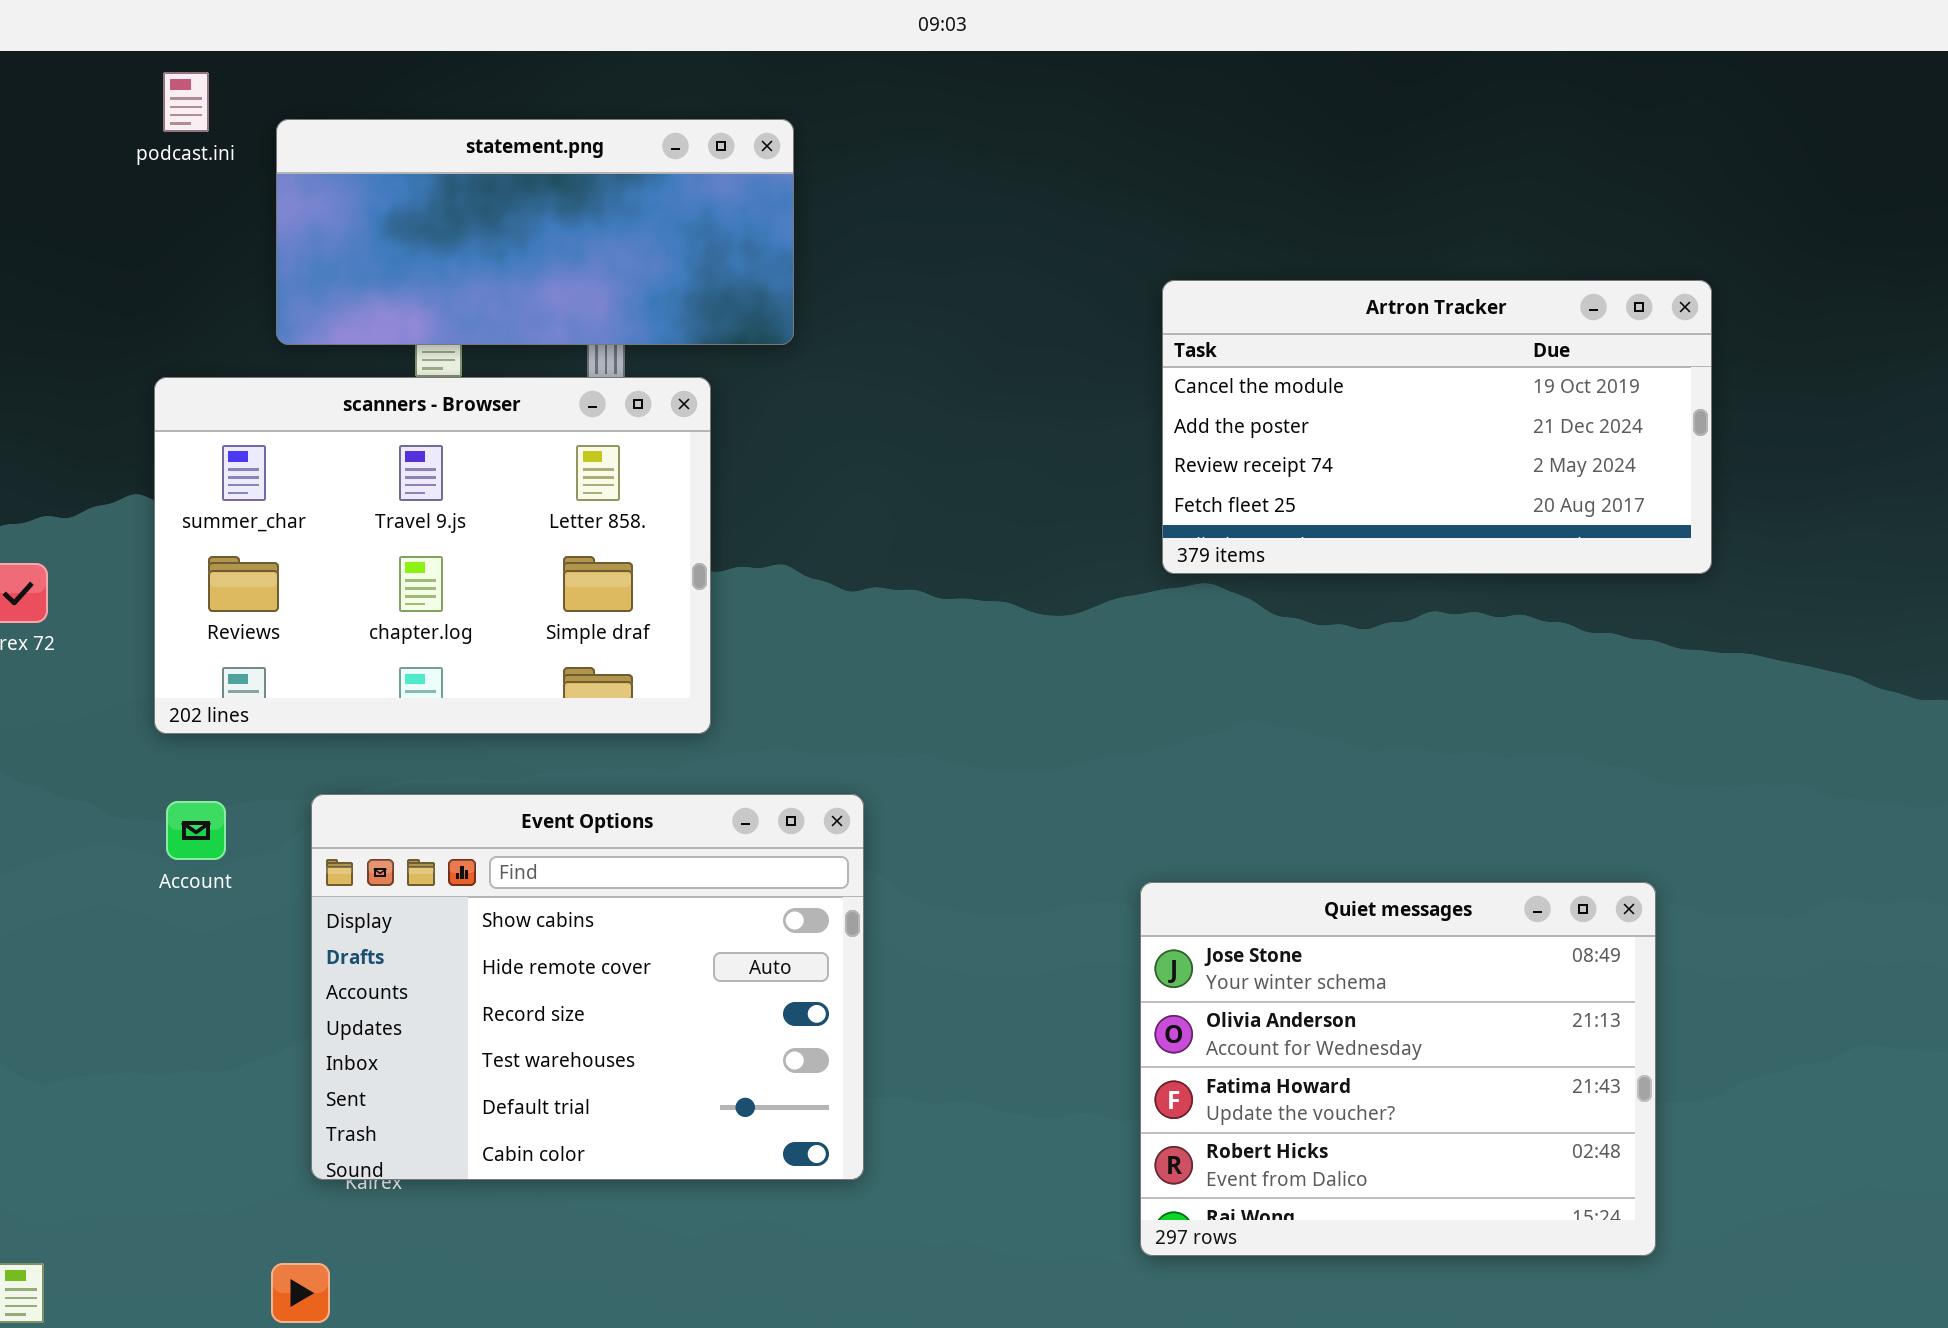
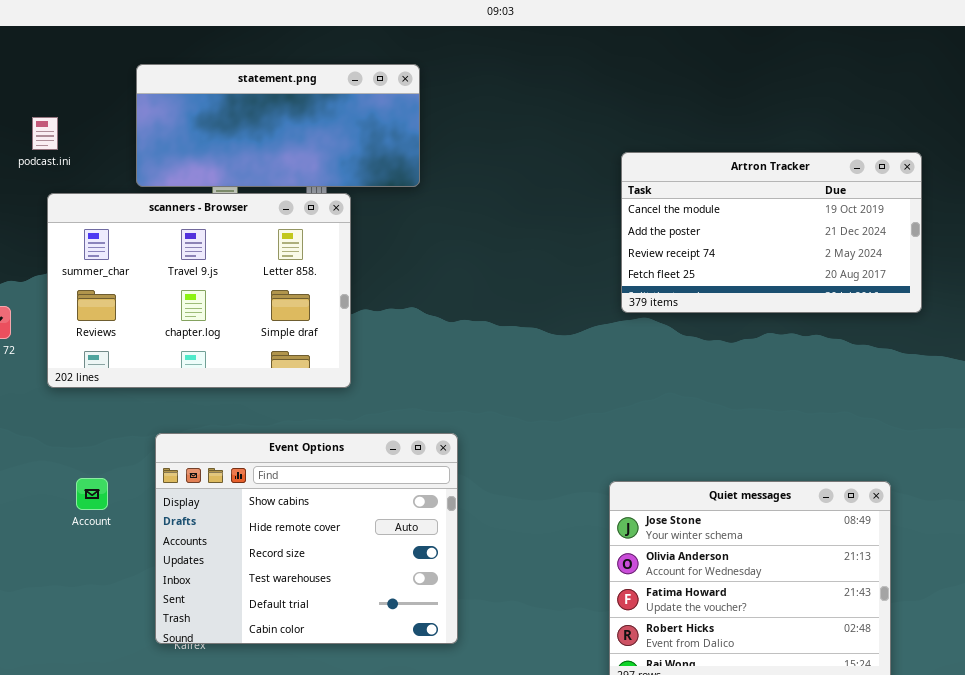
podcast.ini: [163,72,209,132] -> [32,117,58,150], moved
scanners - Browser: [154,377,711,734] -> [47,193,351,388], moved
Account: [166,801,226,860] -> [76,478,108,510], moved

